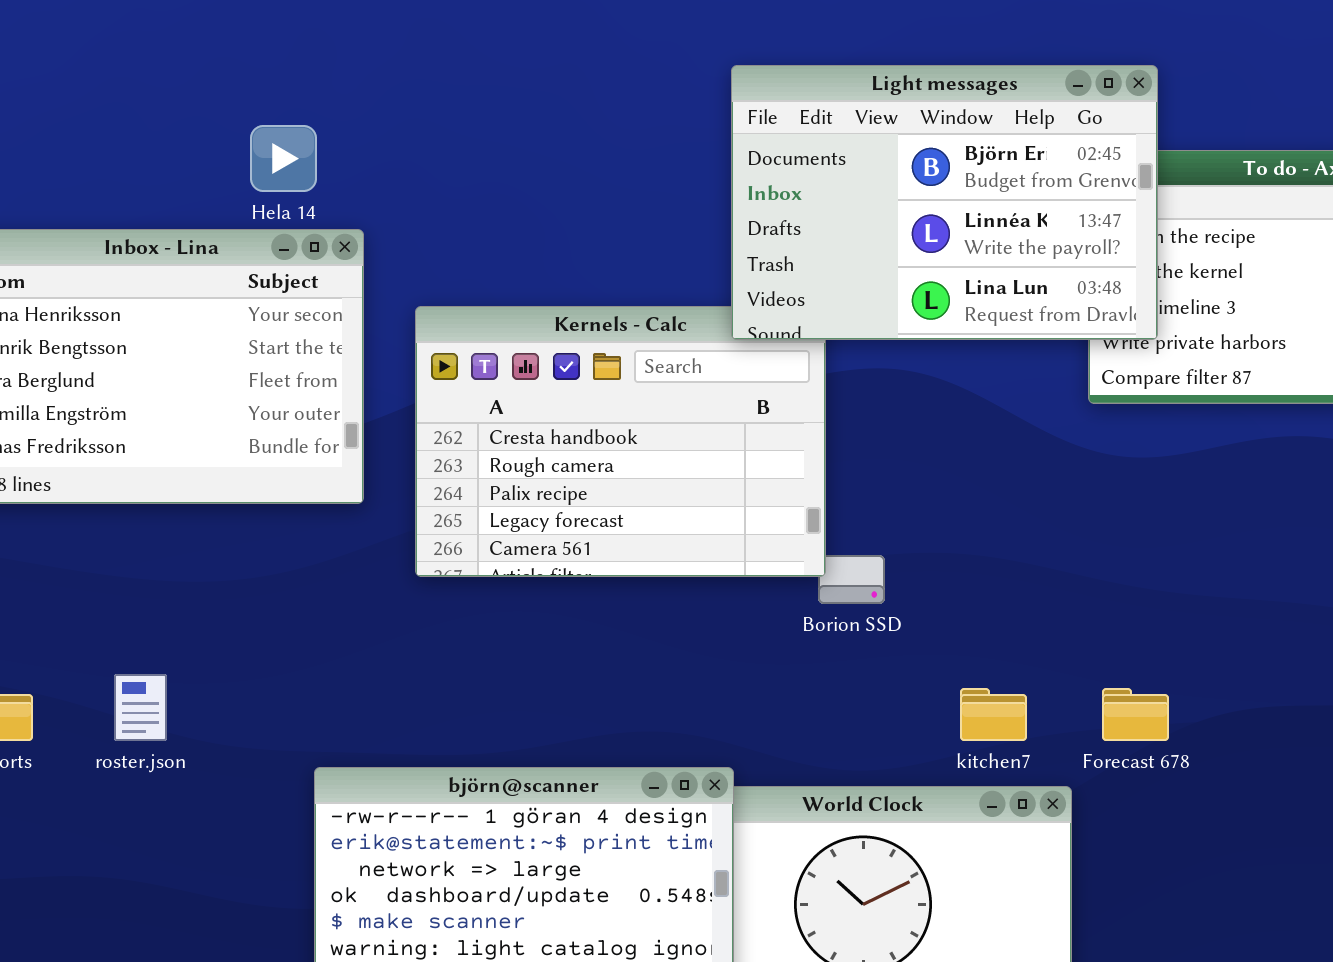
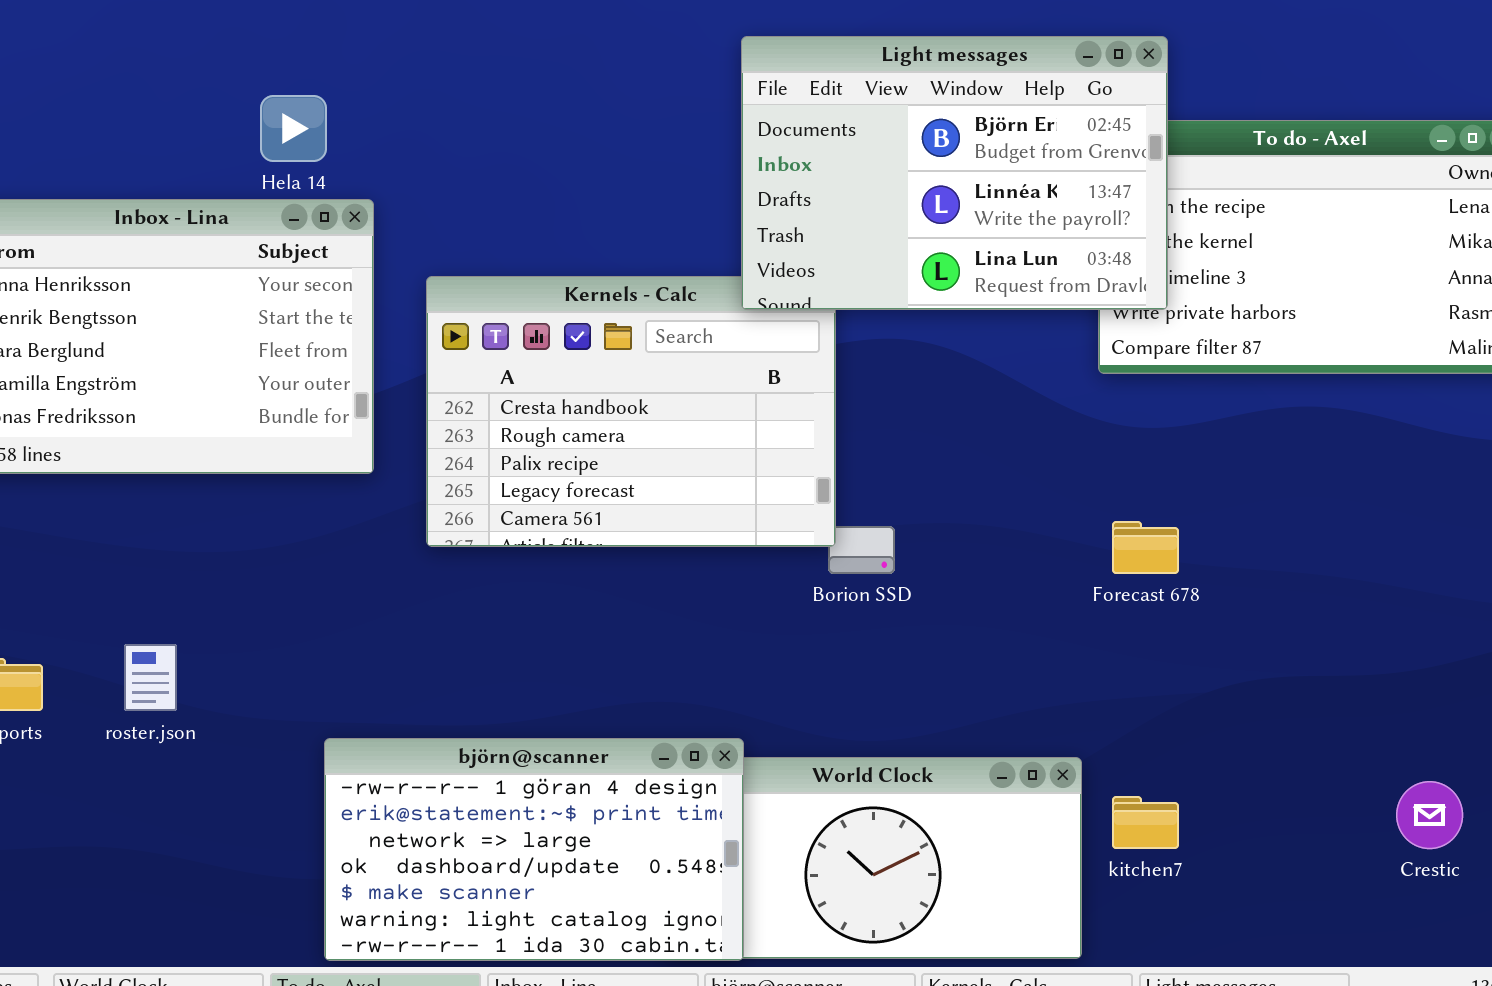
kitchen7: [960,688,1027,741] -> [1112,796,1179,849], moved
Forecast 678: [1102,688,1169,741] -> [1112,521,1179,574], moved

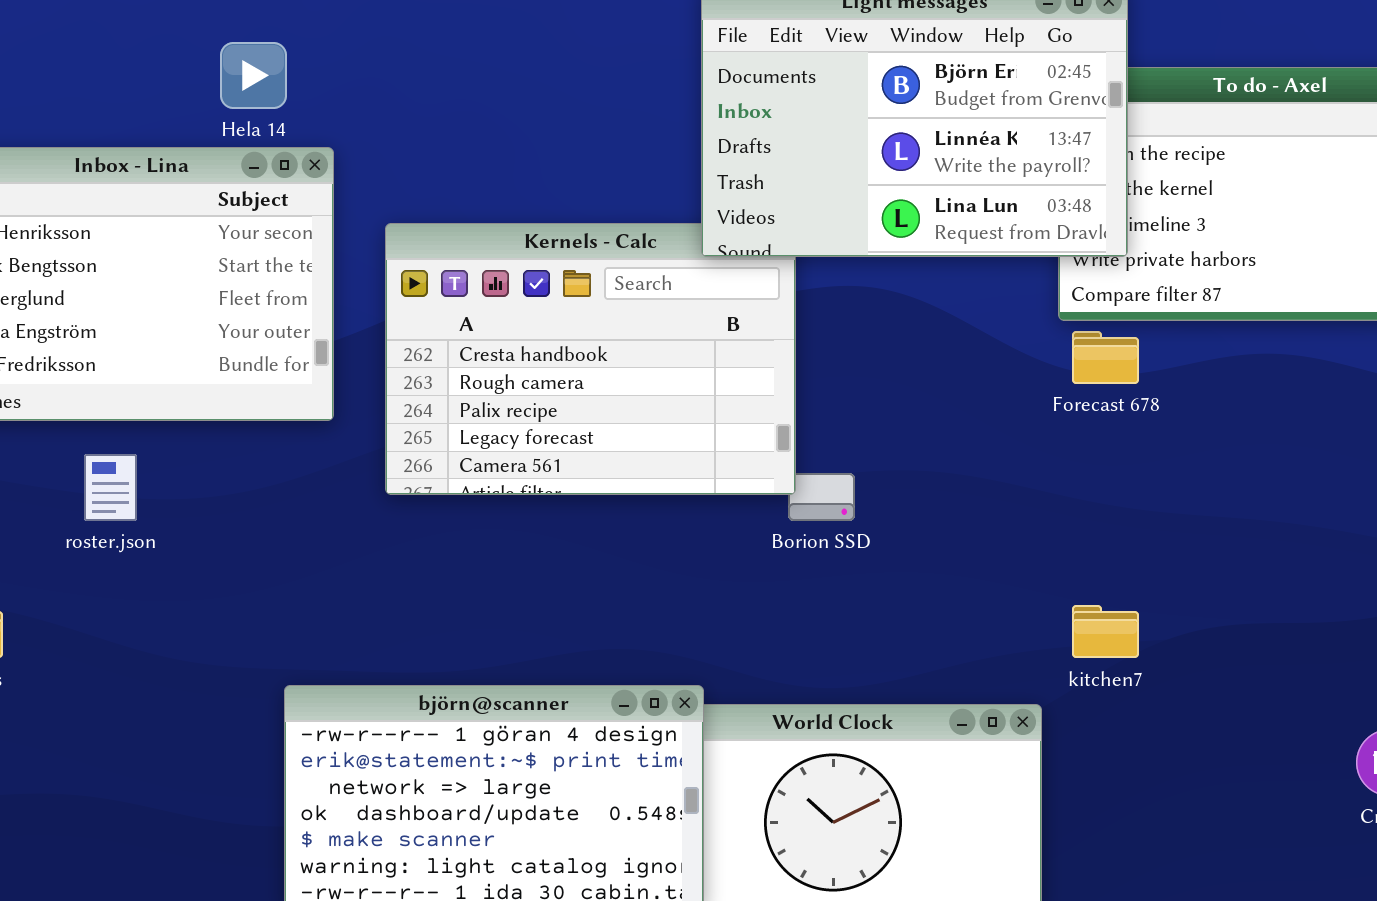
Forecast 678: [1112,521,1179,574] -> [1072,331,1139,384], moved
roster.json: [124,644,177,711] -> [84,454,137,521], moved
kitchen7: [1112,796,1179,849] -> [1072,605,1139,658], moved

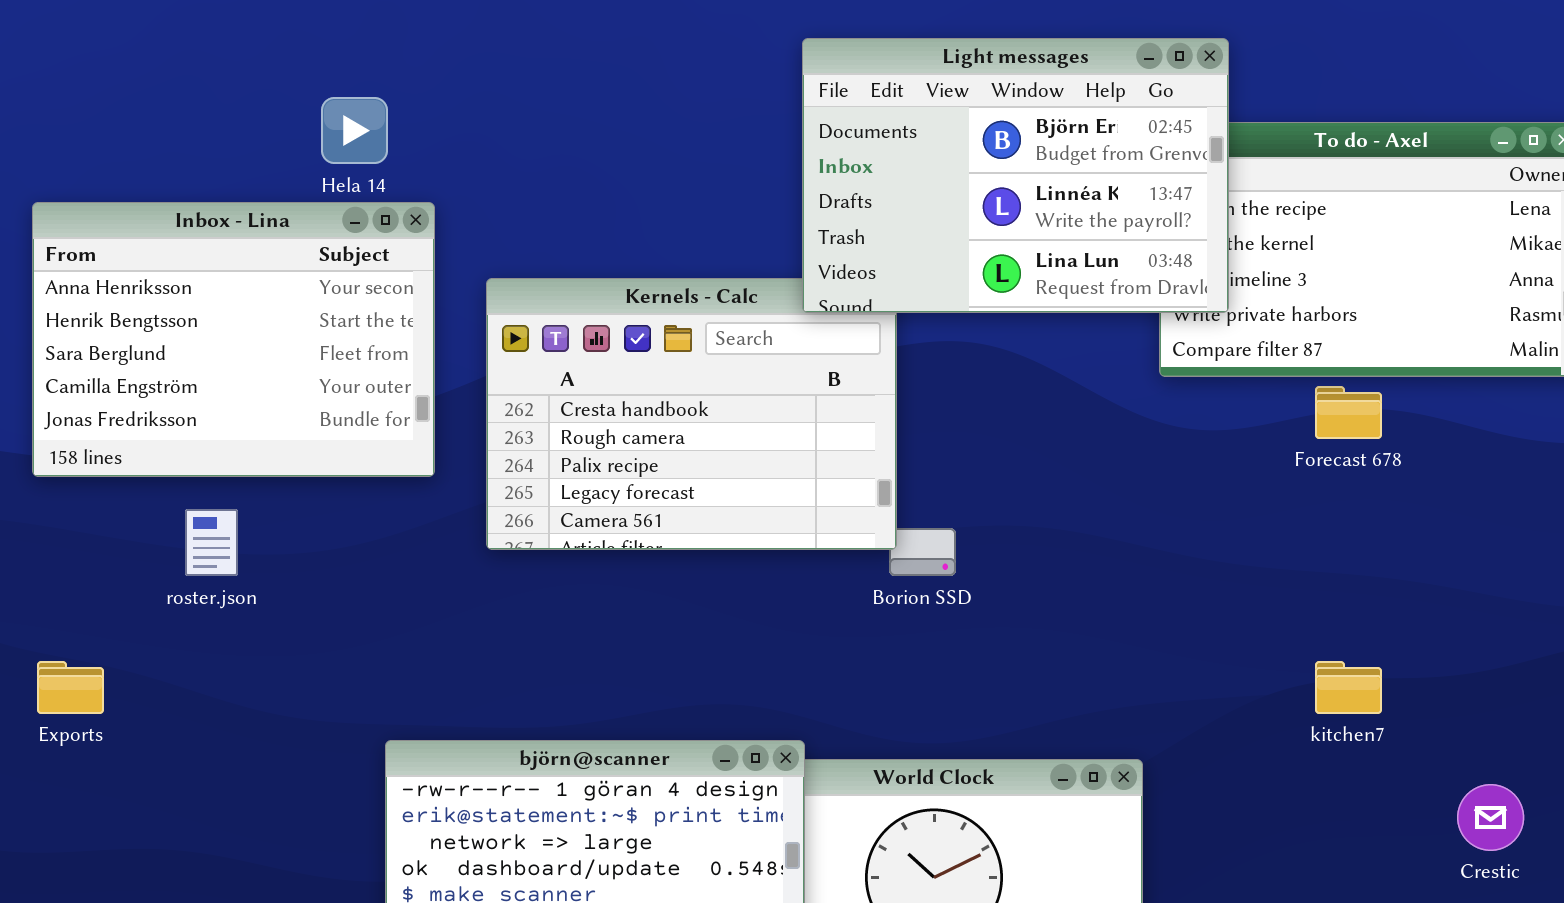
Forecast 678: [1072,331,1139,384] -> [1315,386,1382,439], moved
kitchen7: [1072,605,1139,658] -> [1315,661,1382,714], moved

